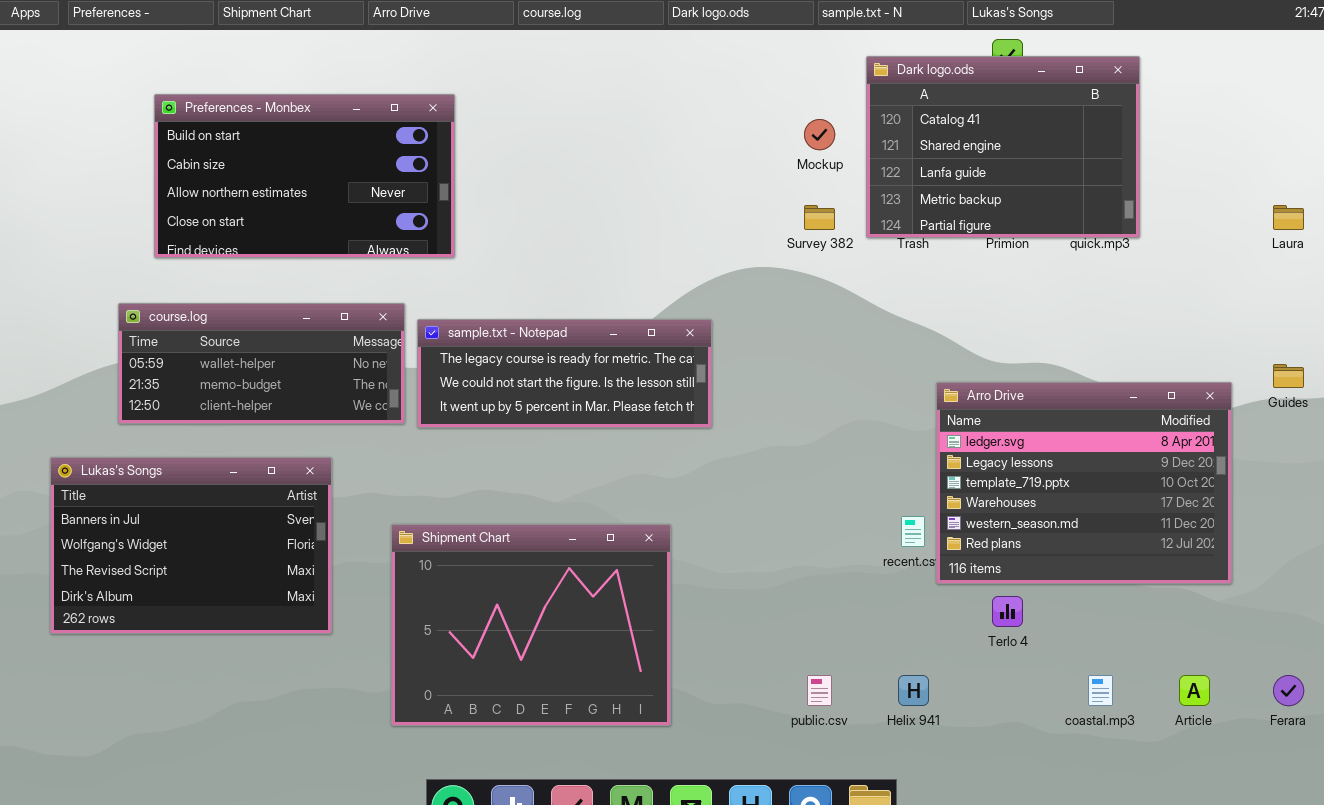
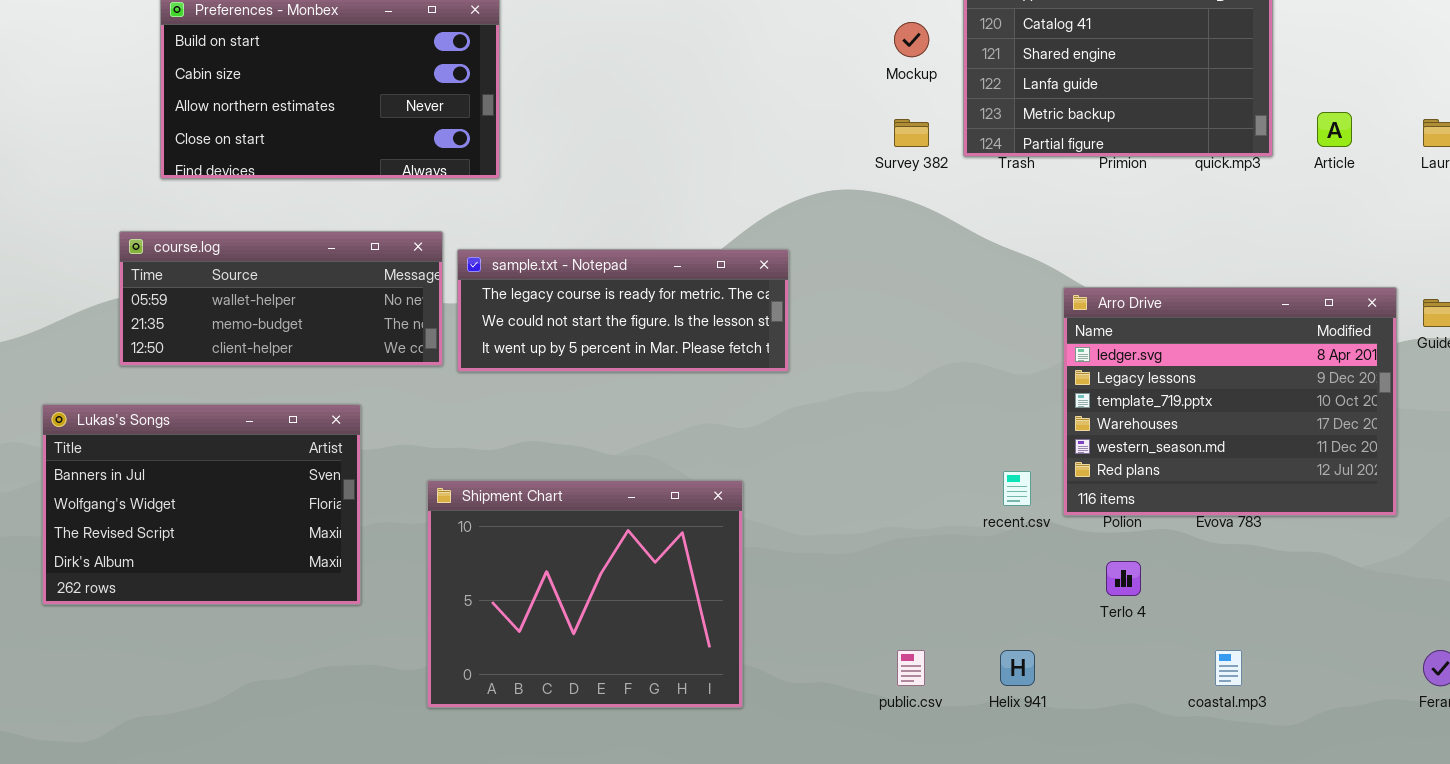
Arro Drive: [936,382,1232,584] -> [1063,287,1397,516], moved
Article: [1179,675,1210,706] -> [1317,112,1352,147], moved

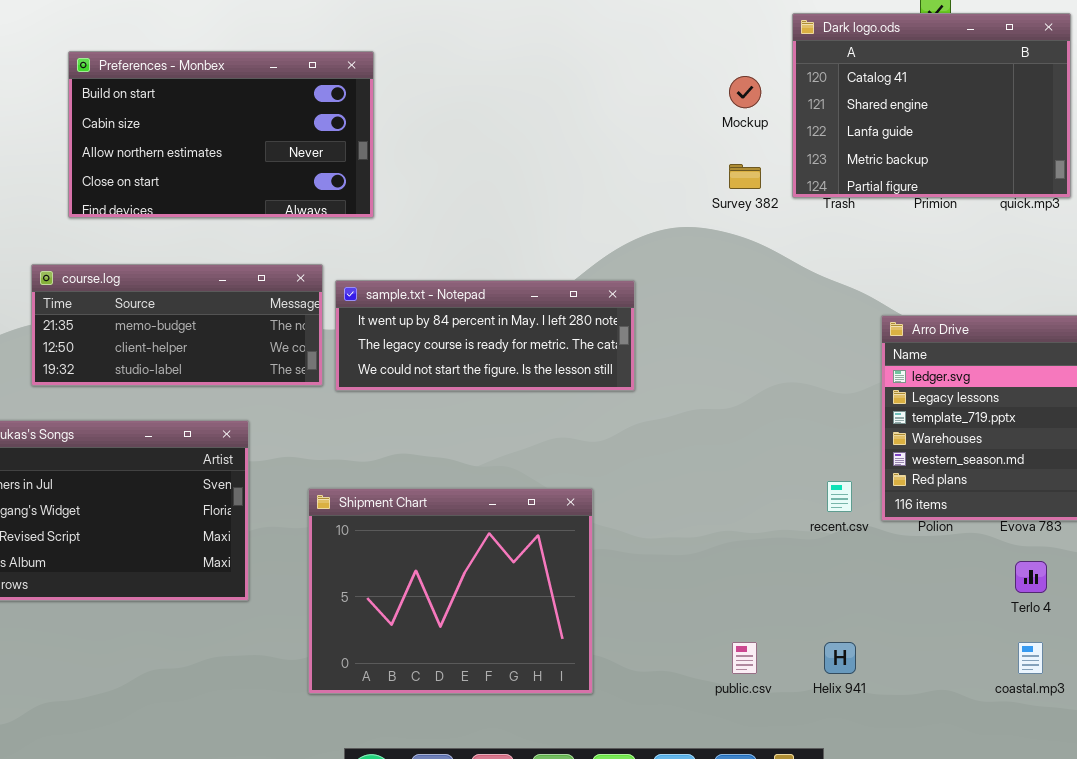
course.log: [119,231,443,366] -> [31,264,323,386], scrolled down 1 row
sample.txt - Notepad: [457,249,789,372] -> [335,280,635,391], scrolled up 1 row
Terlo 4: [1106,561,1141,596] -> [1015,561,1047,593], moved

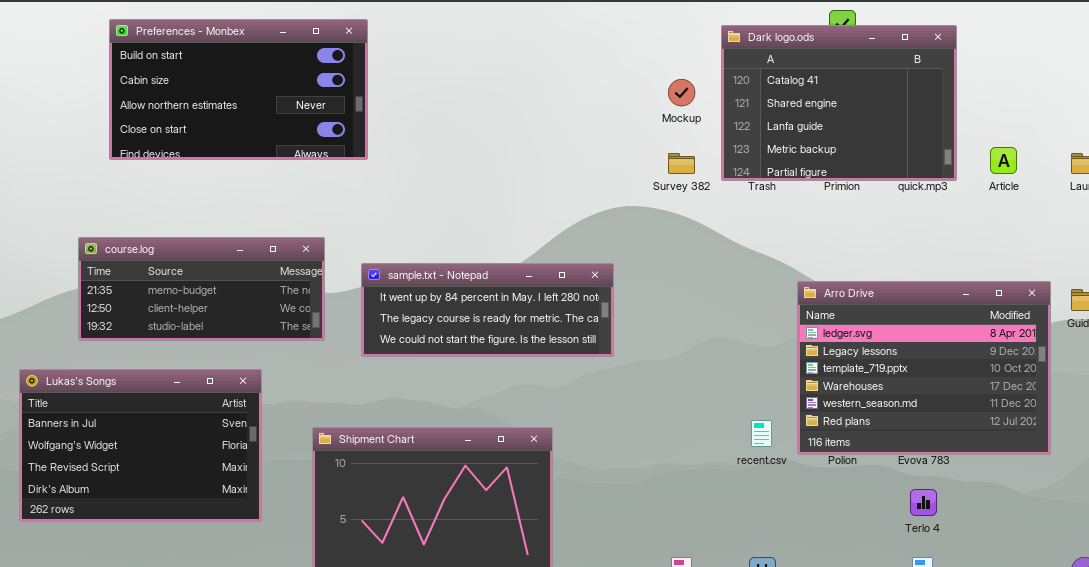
Preferences - Monbex: [68,51,374,218] -> [109,19,368,160], moved
sample.txt - Notepad: [335,280,635,391] -> [361,263,614,357], moved

